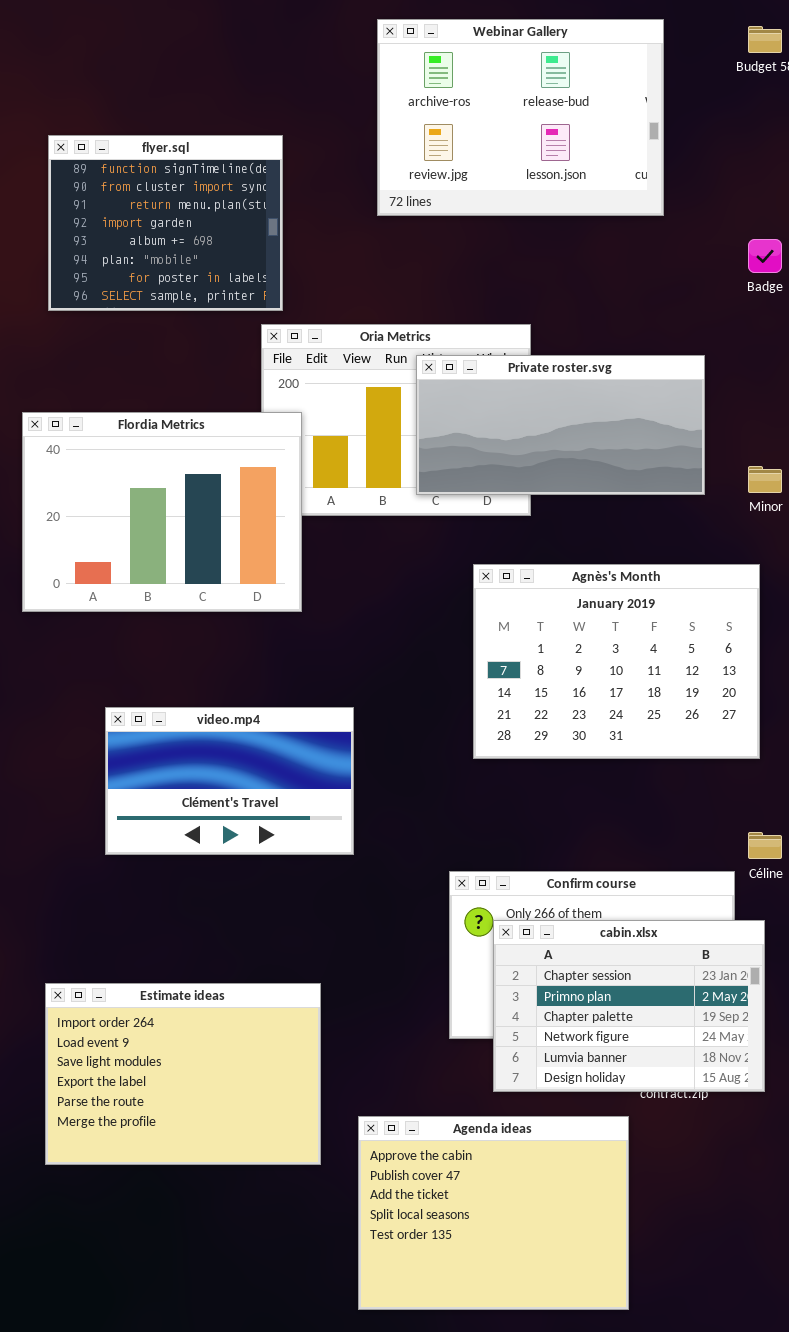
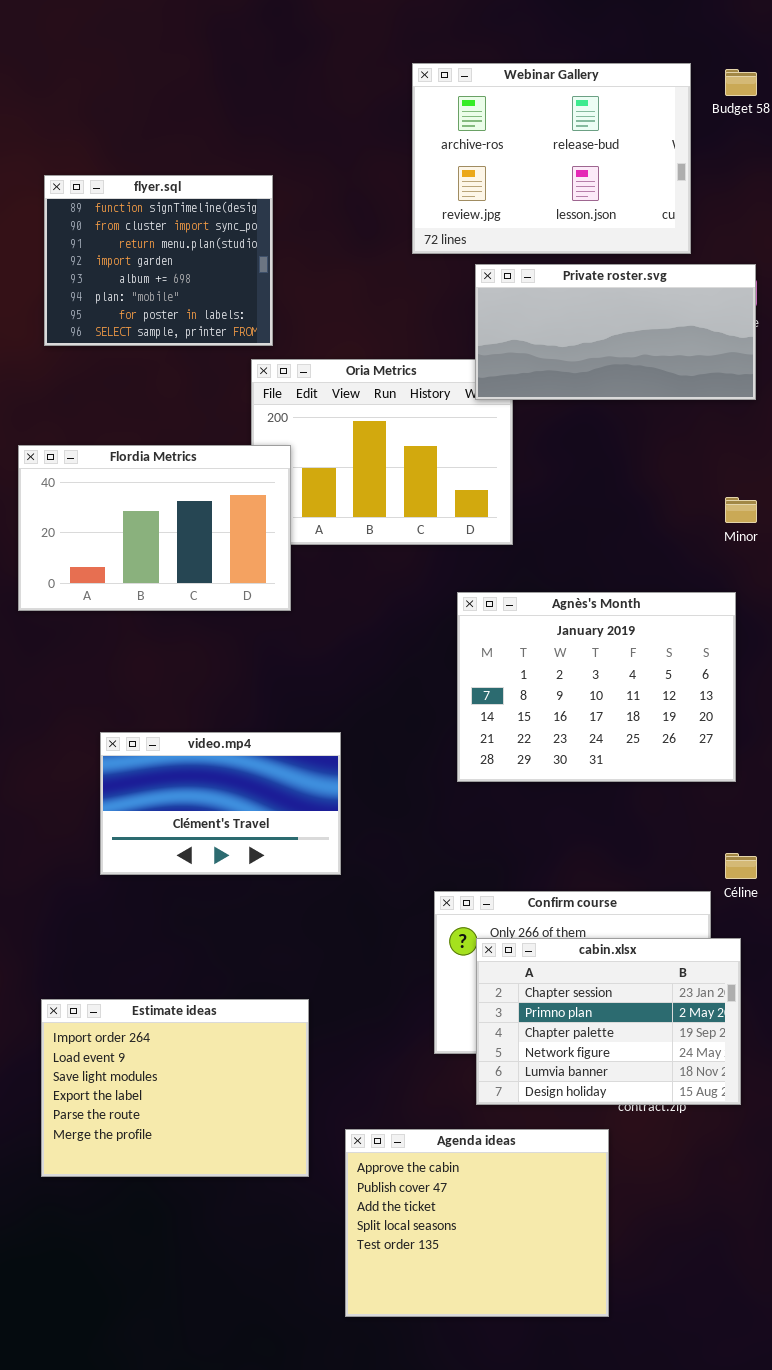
Webinar Gallery: [377,19,664,216] -> [412,63,691,254], moved
Private roster.svg: [416,355,705,495] -> [475,264,756,400], moved
Flordia Metrics: [22,412,302,612] -> [18,445,291,611], resized

